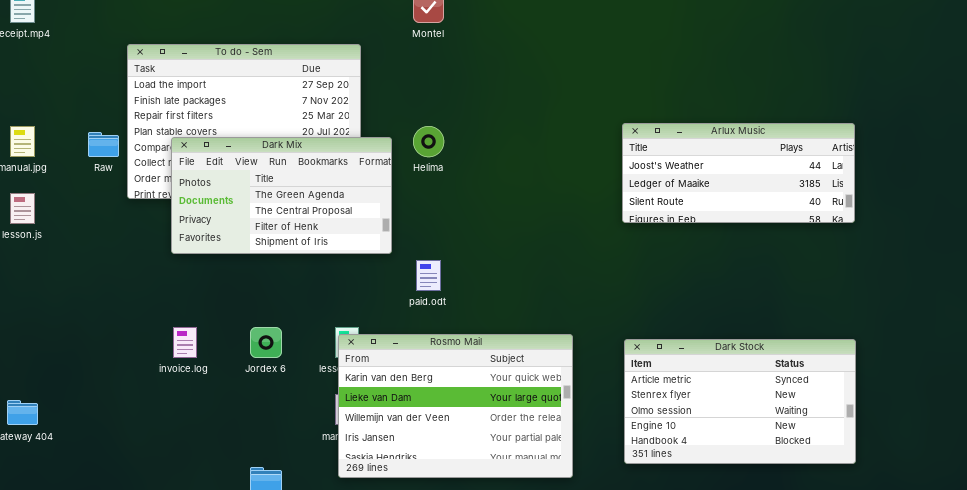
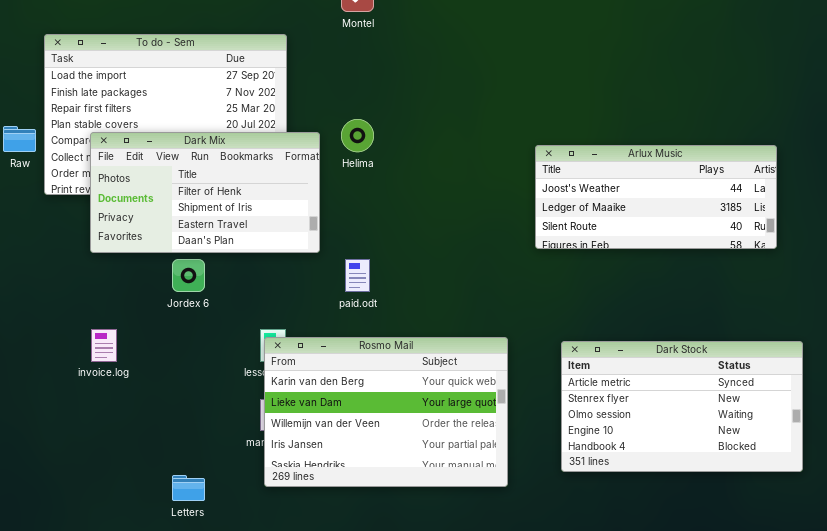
Arlux Music: [622,123,855,223] -> [535,145,777,249], moved
Dark Mix: [171,137,392,254] -> [90,132,320,253], scrolled down 2 rows
Jordex 6: [250,327,282,358] -> [172,259,205,292], moved

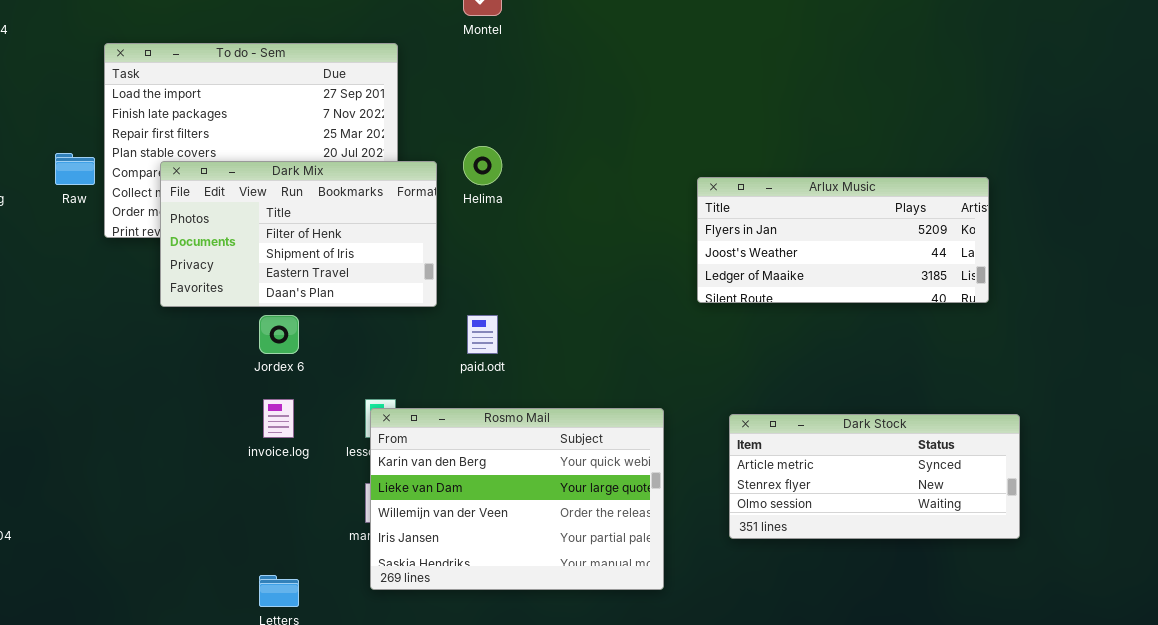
Arlux Music: [535,145,777,249] -> [697,177,989,303], scrolled up 1 row
invoice.log: [91,329,117,362] -> [263,399,294,438], moved
Dark Stock: [561,341,803,472] -> [729,414,1020,539], resized

